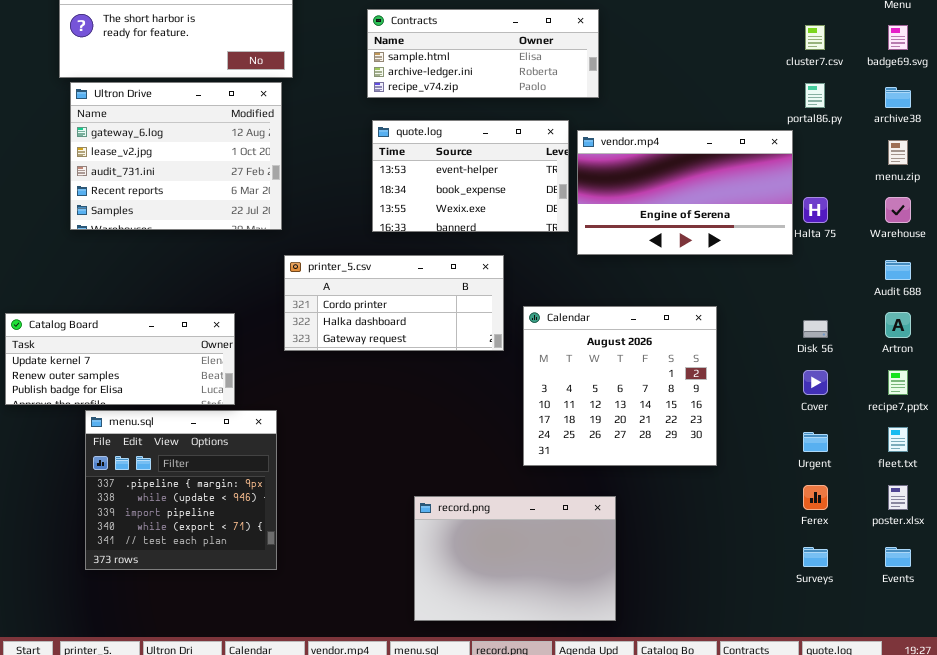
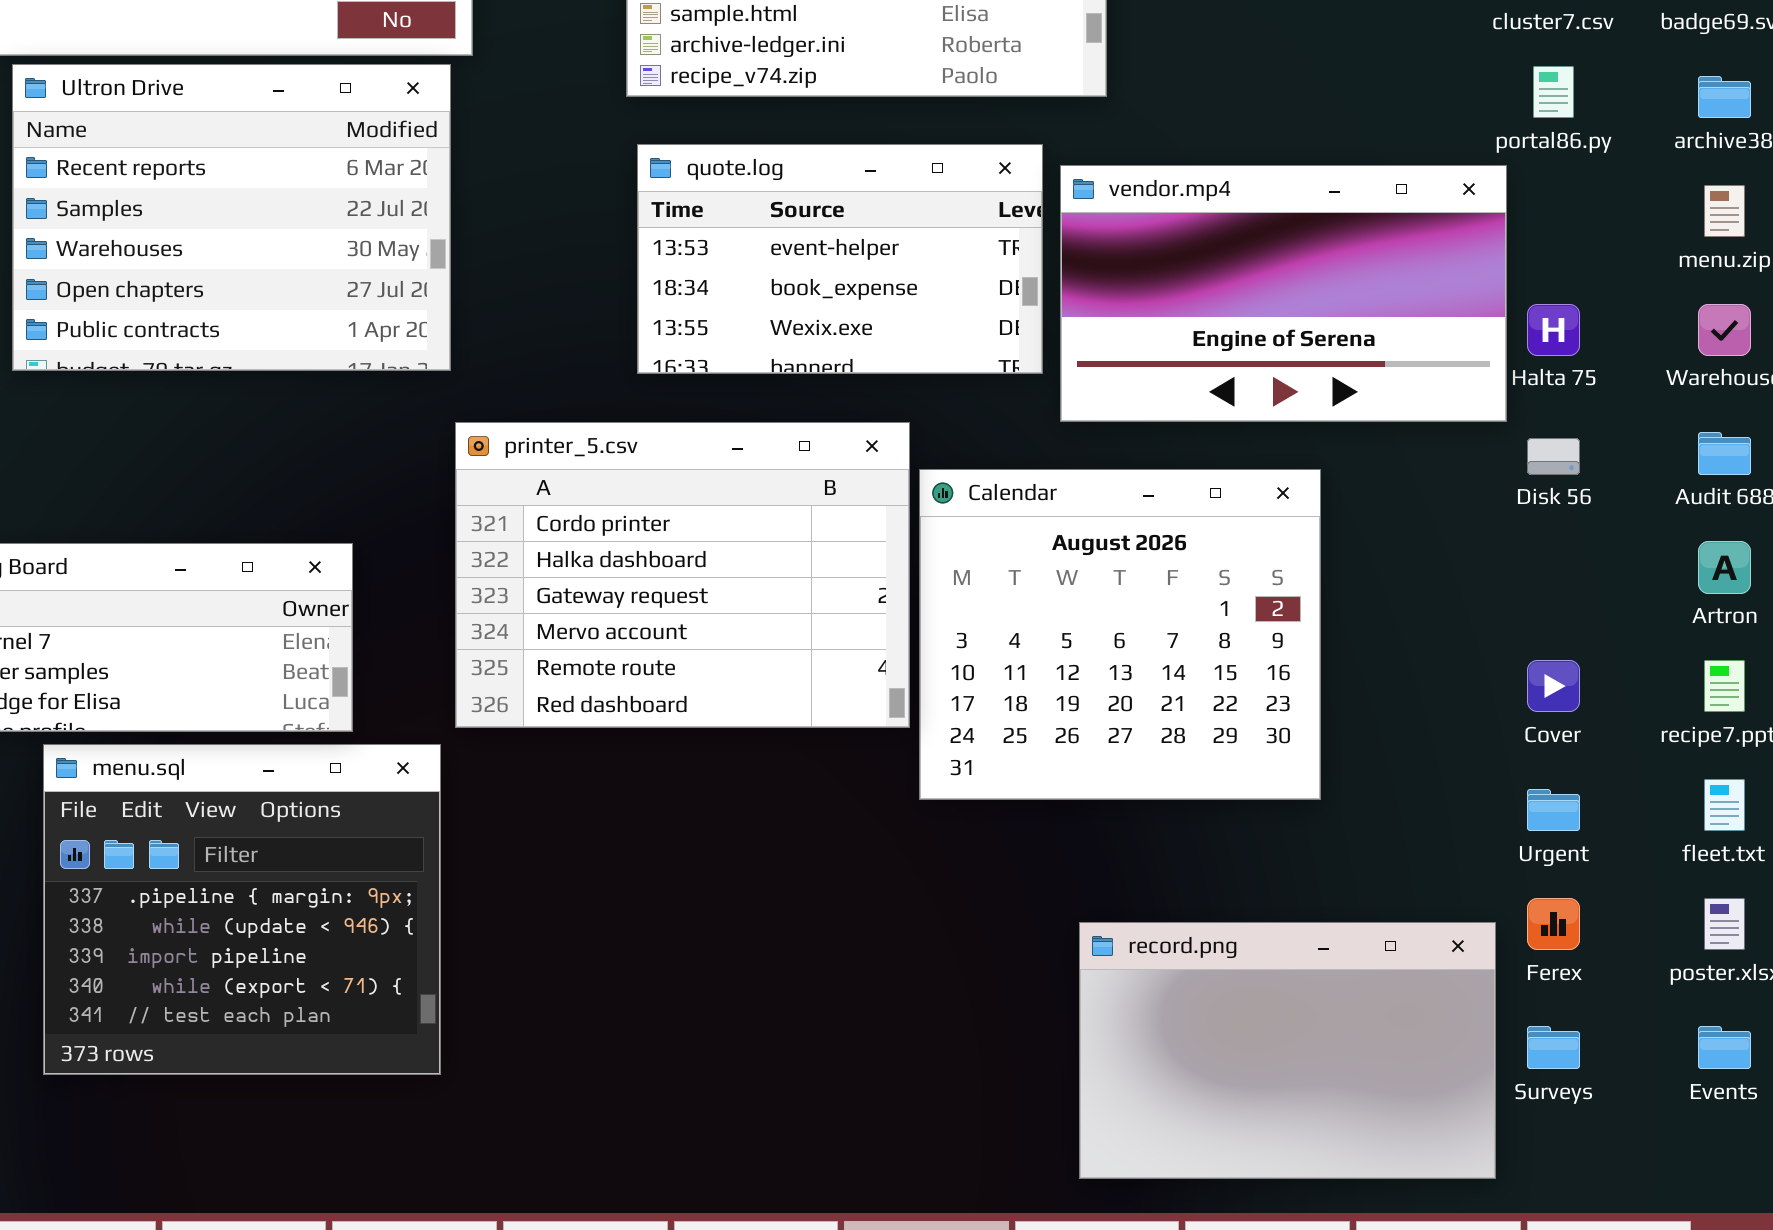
Ultron Drive: [70,82,282,230] -> [12,64,451,371], scrolled down 3 rows
printer_5.csv: [284,255,504,351] -> [455,422,910,728], resized
Calendar: [523,306,717,466] -> [919,469,1321,800], moved
Disk 56: [803,320,828,338] -> [1527,438,1580,475], moved
record.png: [414,496,616,621] -> [1079,922,1496,1179], moved

